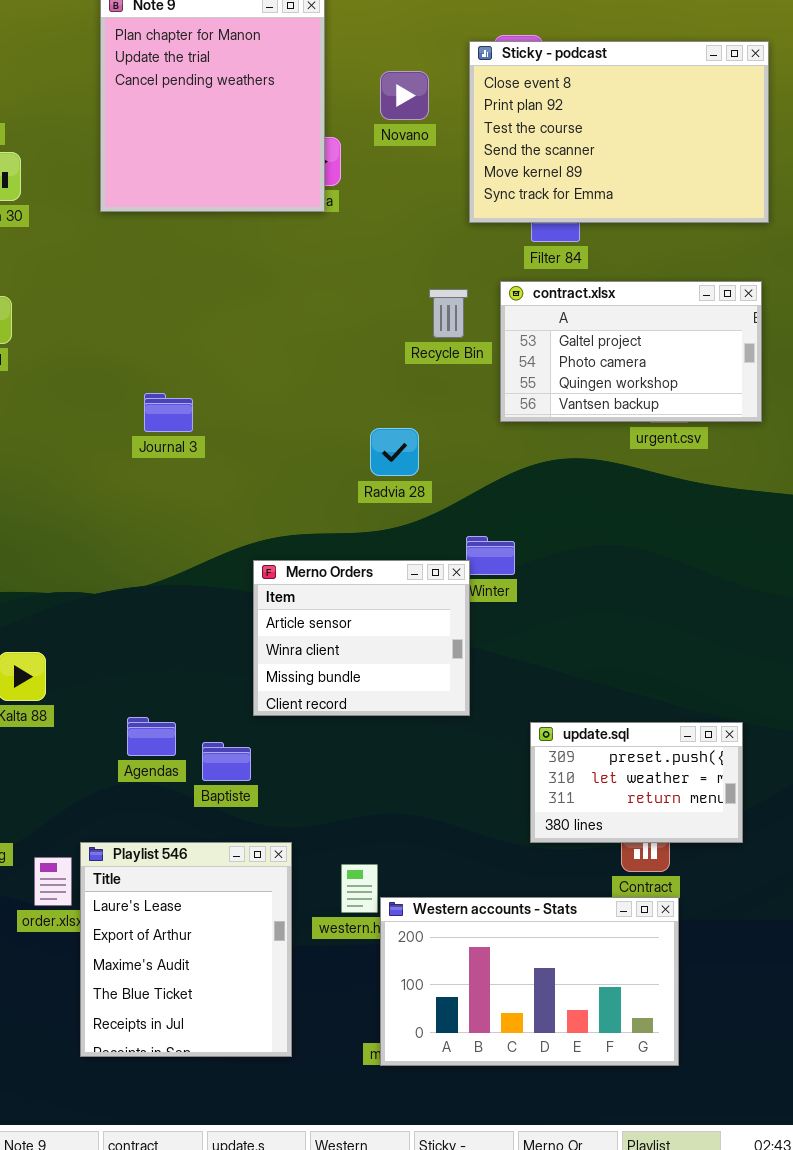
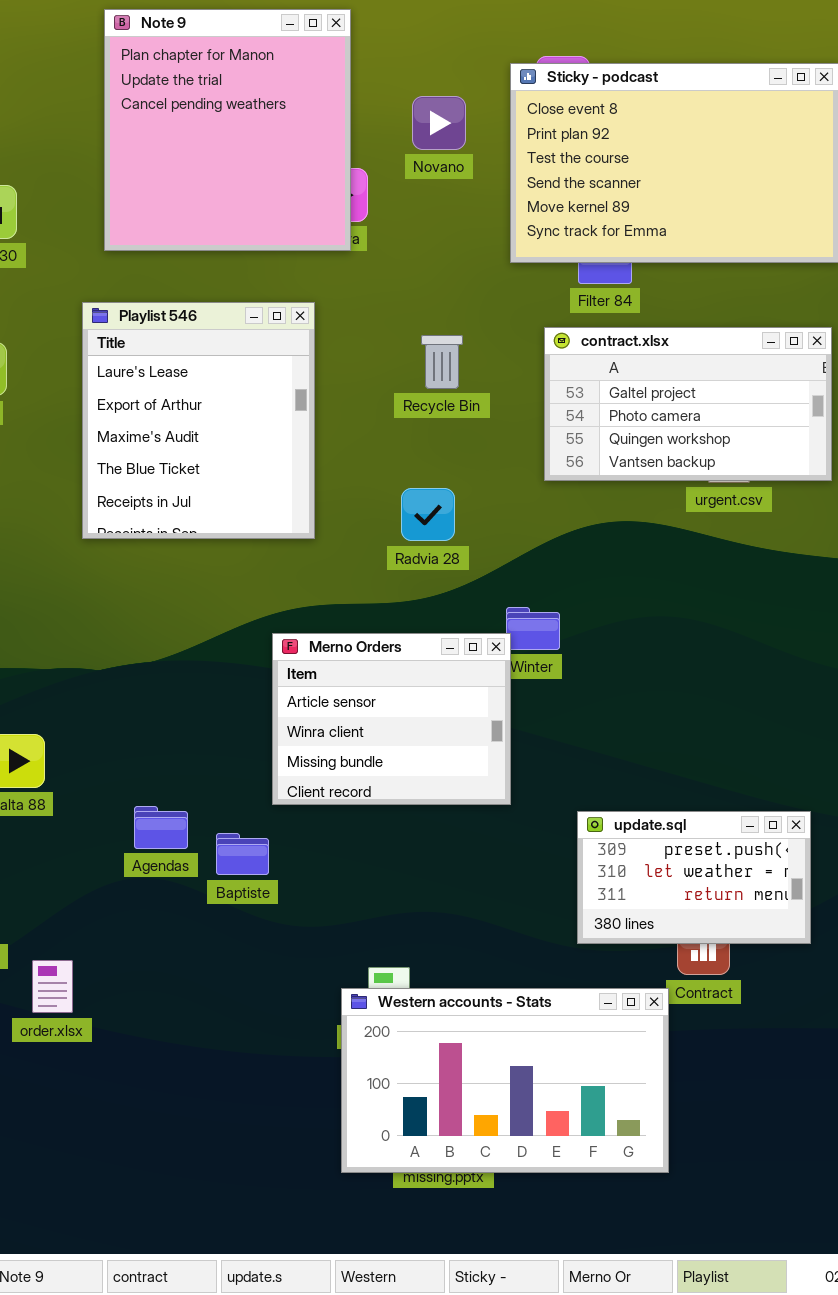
Recycle Bin: [429,289,468,338] -> [421,335,463,389], moved
Playlist 546: [80,842,292,1057] -> [82,302,315,539], moved
Western accounts - Stats: [380,897,679,1066] -> [341,988,669,1173], moved

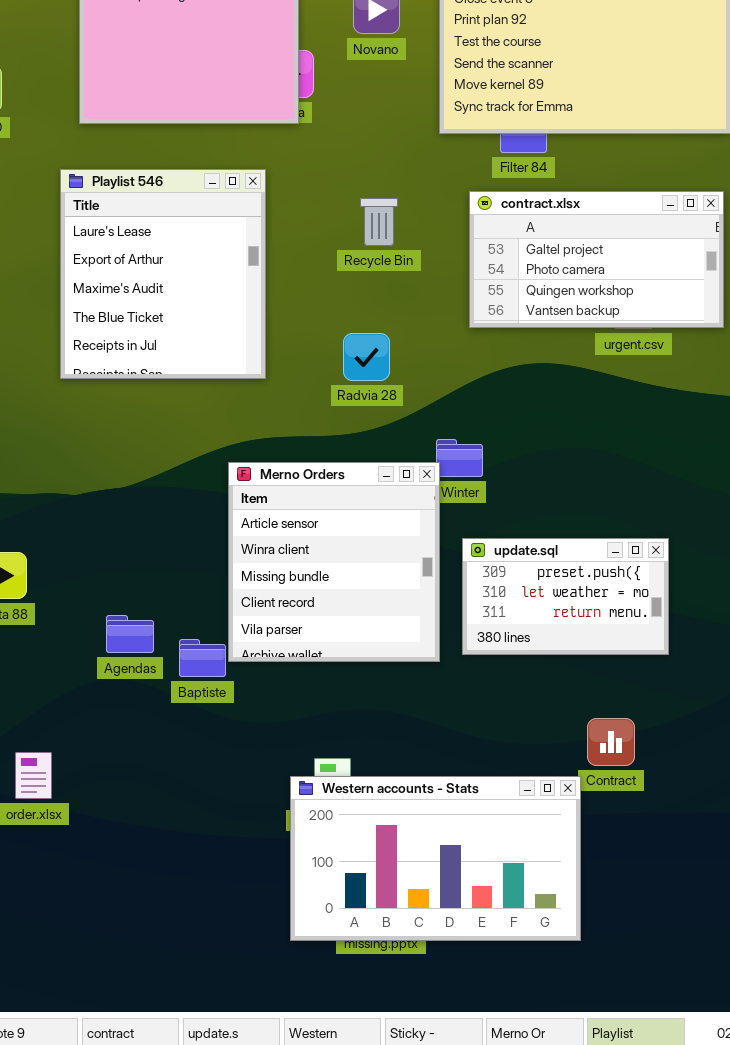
Merno Orders: [272,633,511,805] -> [228,462,440,662], resized
update.sql: [577,811,811,944] -> [462,538,669,655], moved

